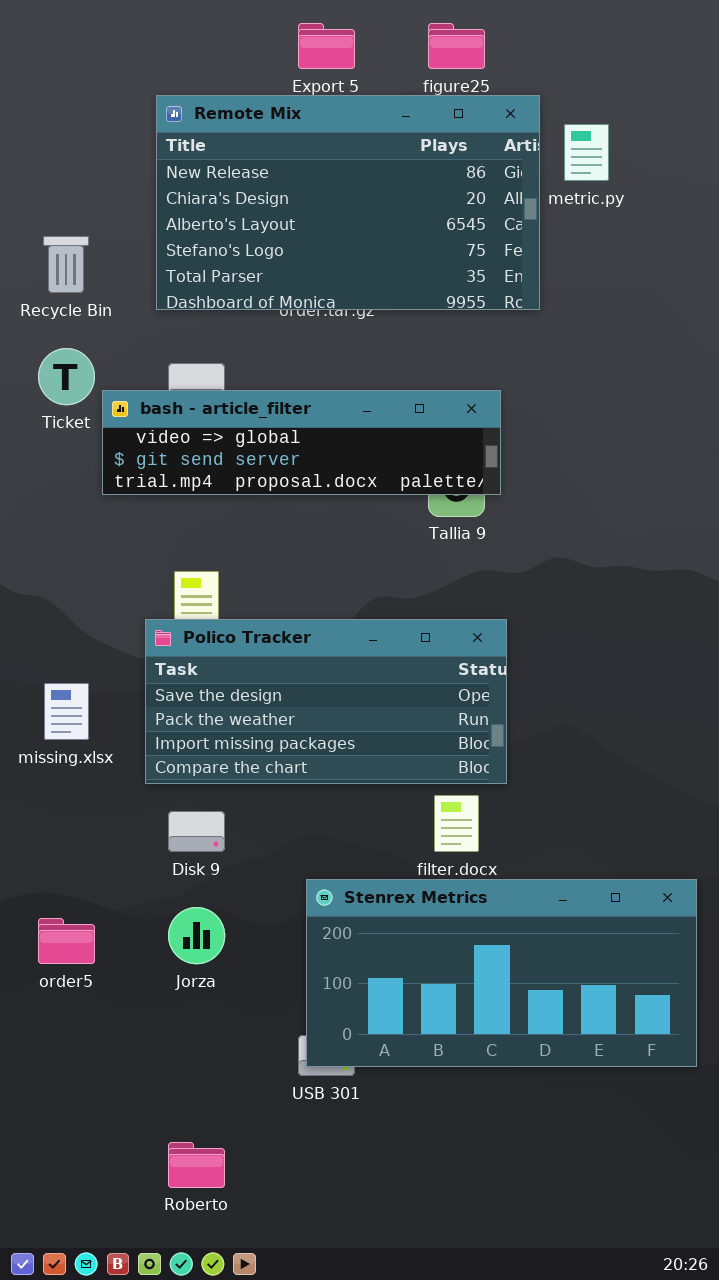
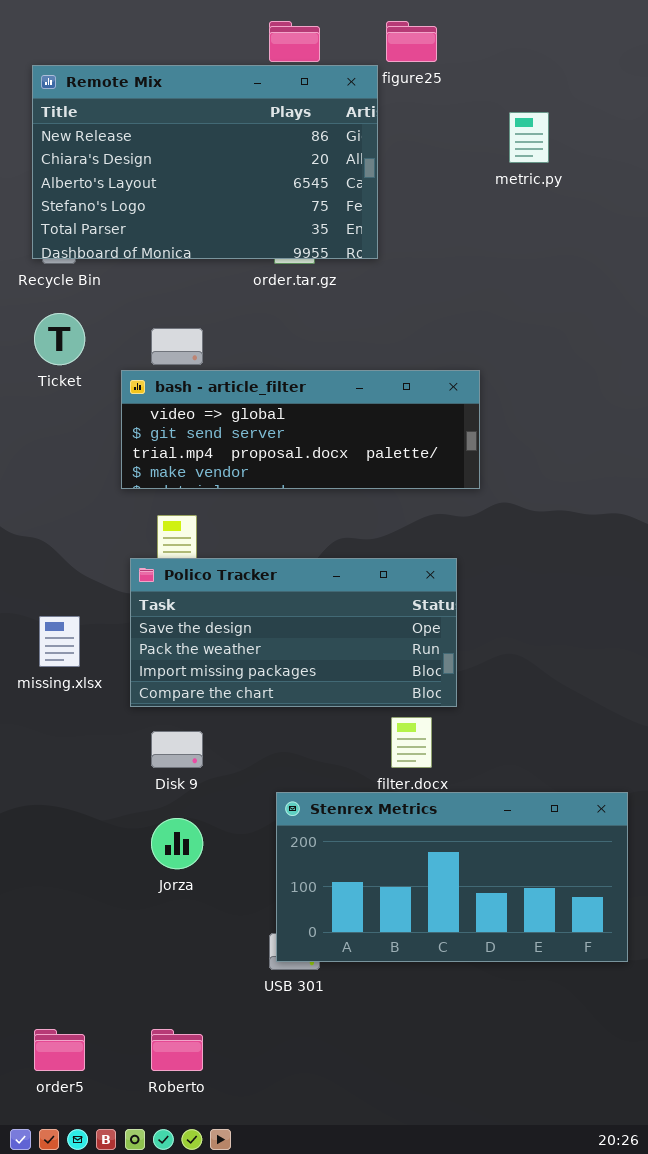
Remote Mix: [156,95,540,310] -> [32,65,378,259], moved
bash - article_filter: [102,390,501,495] -> [121,370,480,489], moved, resized
order5: [38,918,95,964] -> [34,1029,85,1071], moved

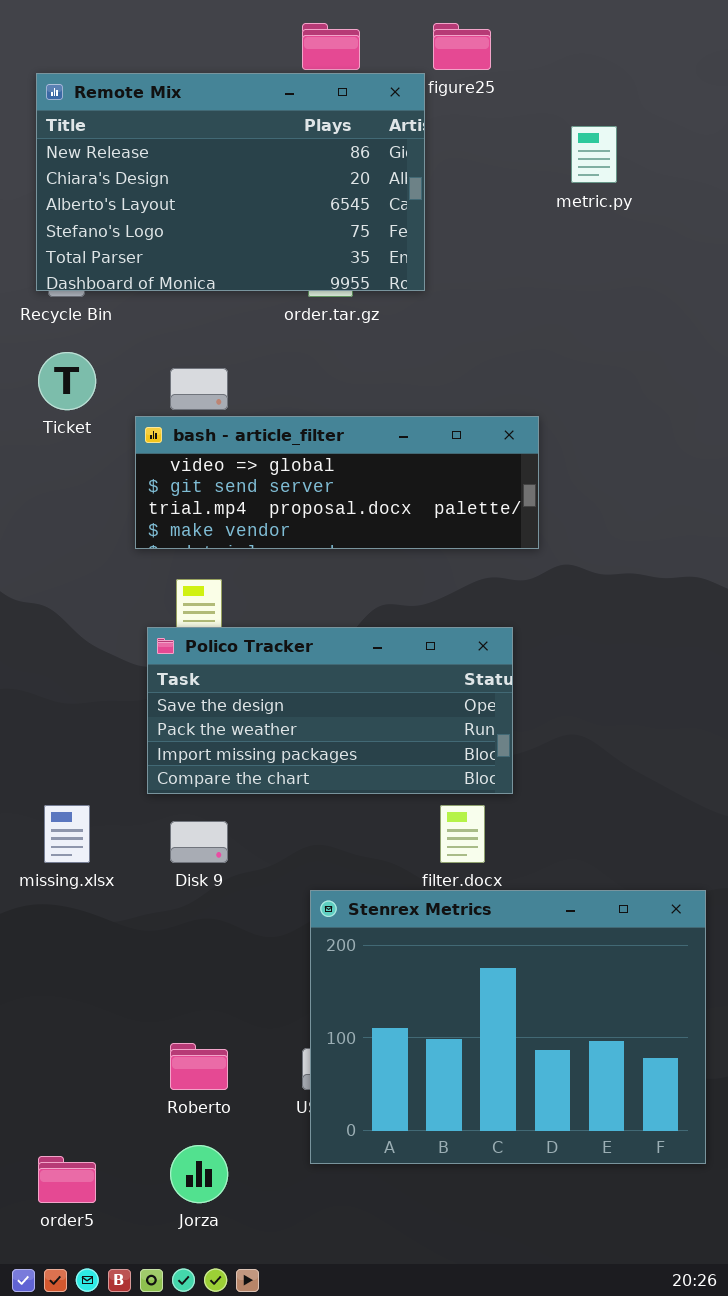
missing.xlsx: [39,616,80,667] -> [44,805,90,863], moved
Stenrex Metrics: [276,792,628,962] -> [310,890,706,1164], resized
Jorza: [151,818,203,869] -> [170,1145,228,1203], moved
Roberto: [151,1029,203,1071] -> [170,1043,228,1090], moved

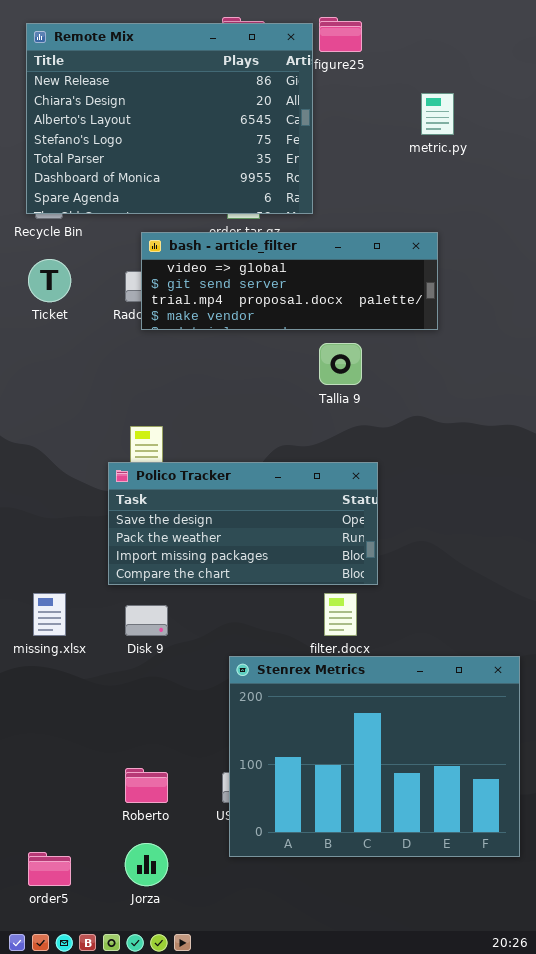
Remote Mix: [36,73,425,291] -> [26,23,313,214], resized
bash - article_filter: [135,416,539,549] -> [141,232,438,330], moved

